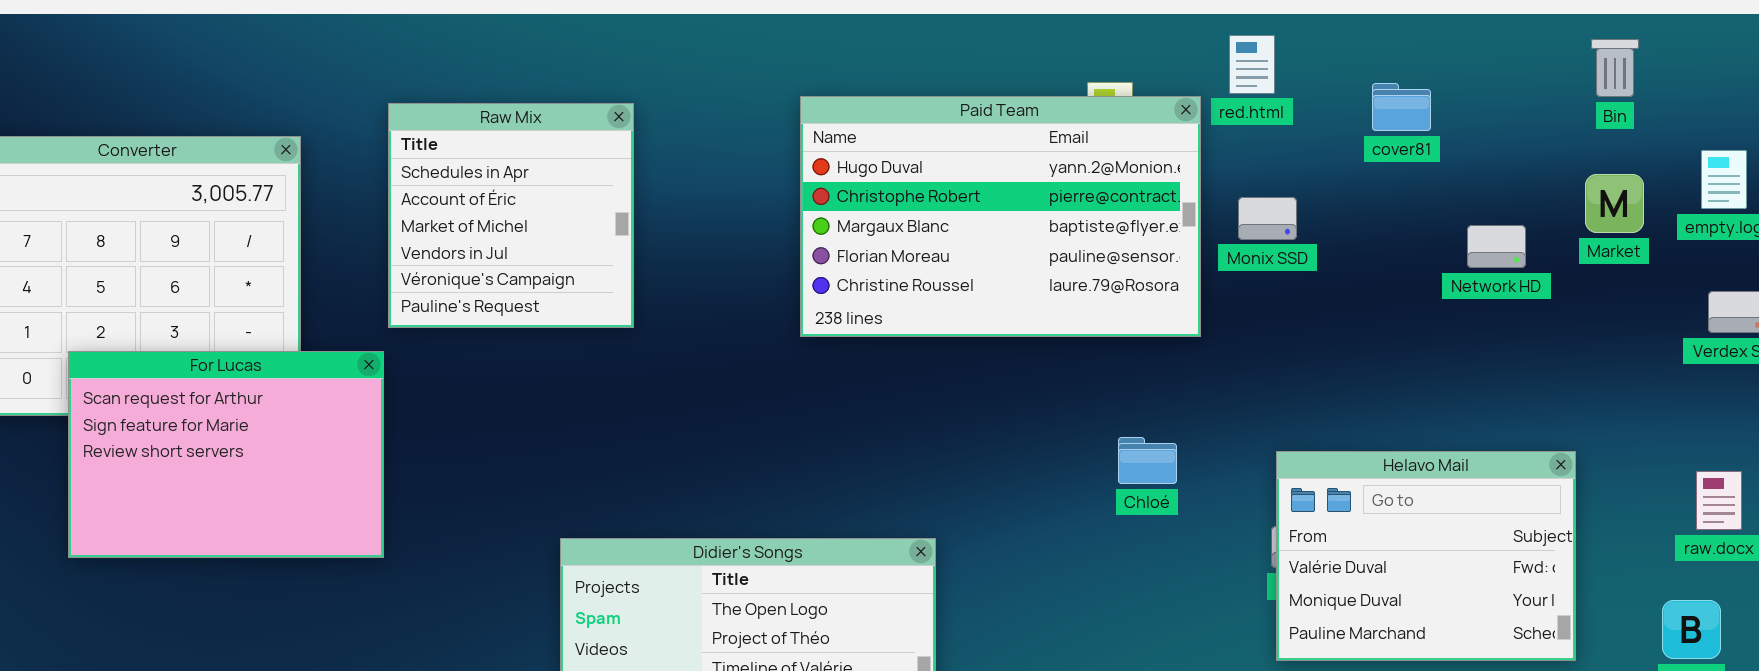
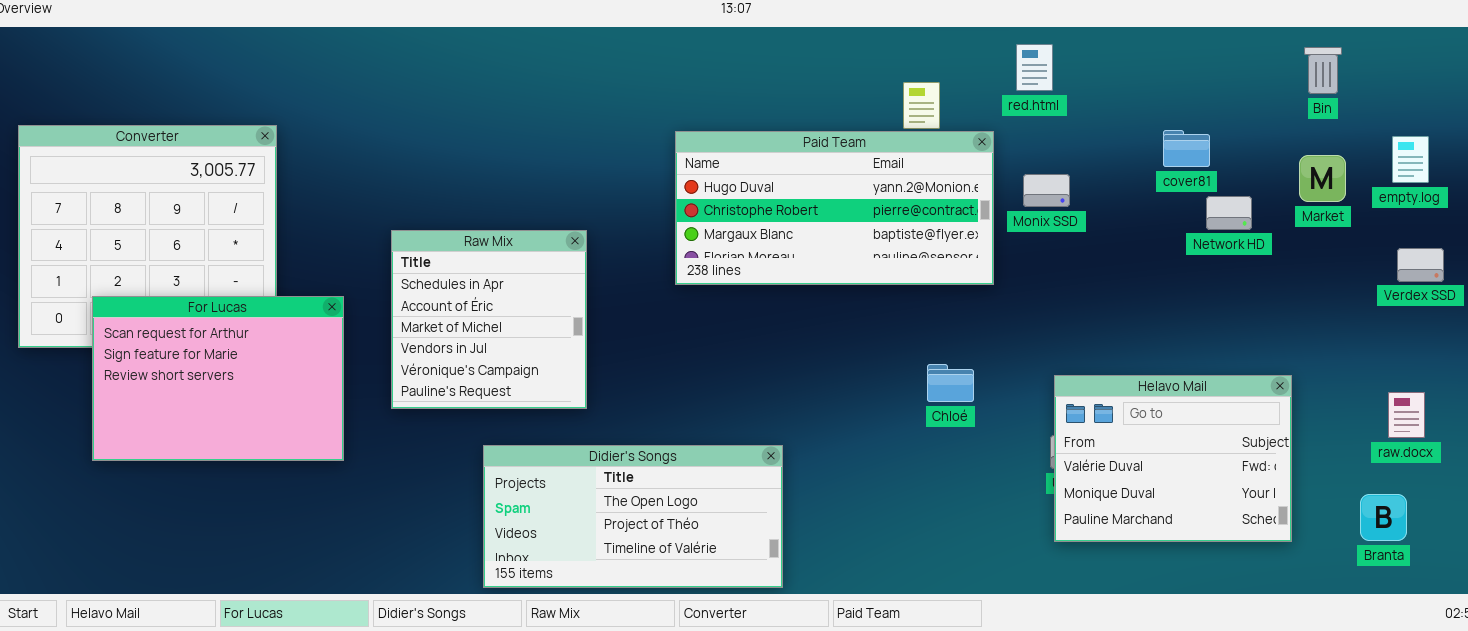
cover81: [1372,83,1431,131] -> [1163,130,1210,167], moved
Paid Team: [800,96,1201,337] -> [675,131,994,285], resized
Raw Mix: [388,103,634,328] -> [391,230,587,409], moved

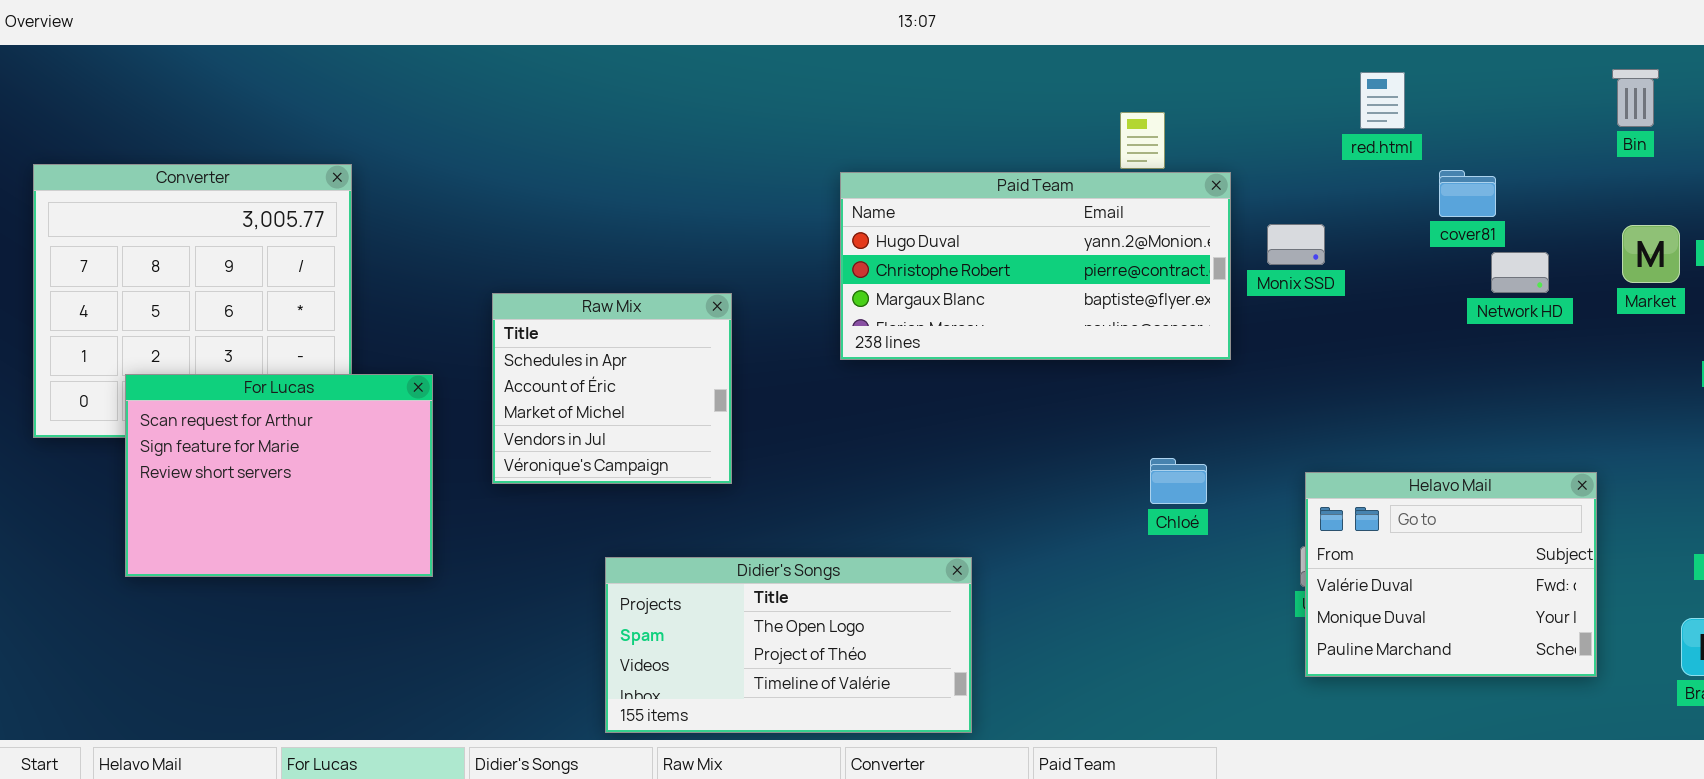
red.html: [1016,44,1053,91] -> [1360,72,1405,129], moved
Market: [1299,155,1346,202] -> [1622,225,1680,283], moved
Raw Mix: [391,230,587,409] -> [492,293,732,484], resized

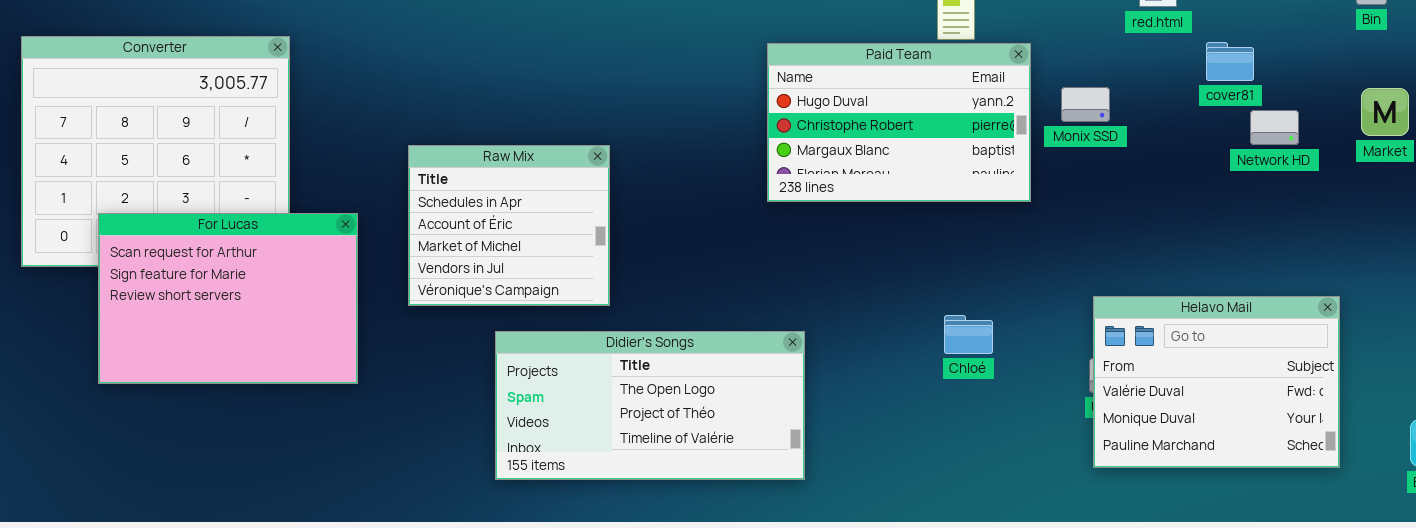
Paid Team: [840,172,1231,360] -> [767,43,1031,202], resized
Chloé: [1150,458,1207,504] -> [944,315,993,354], moved
Didier's Songs: [605,557,972,733] -> [495,331,805,480], moved

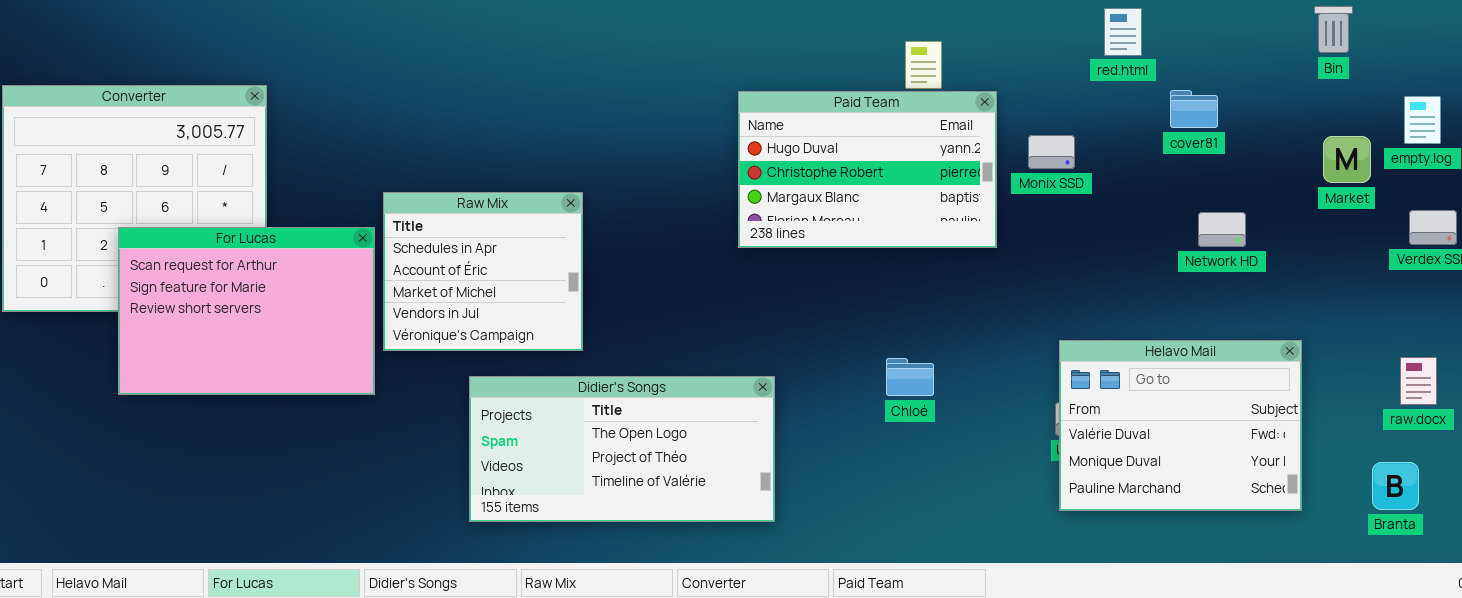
Network HD: [1250,110,1299,145] -> [1198,212,1246,247], moved
For Lucas: [98,213,358,384] -> [118,227,375,395], moved
Chloé: [944,315,993,354] -> [886,358,934,396], moved

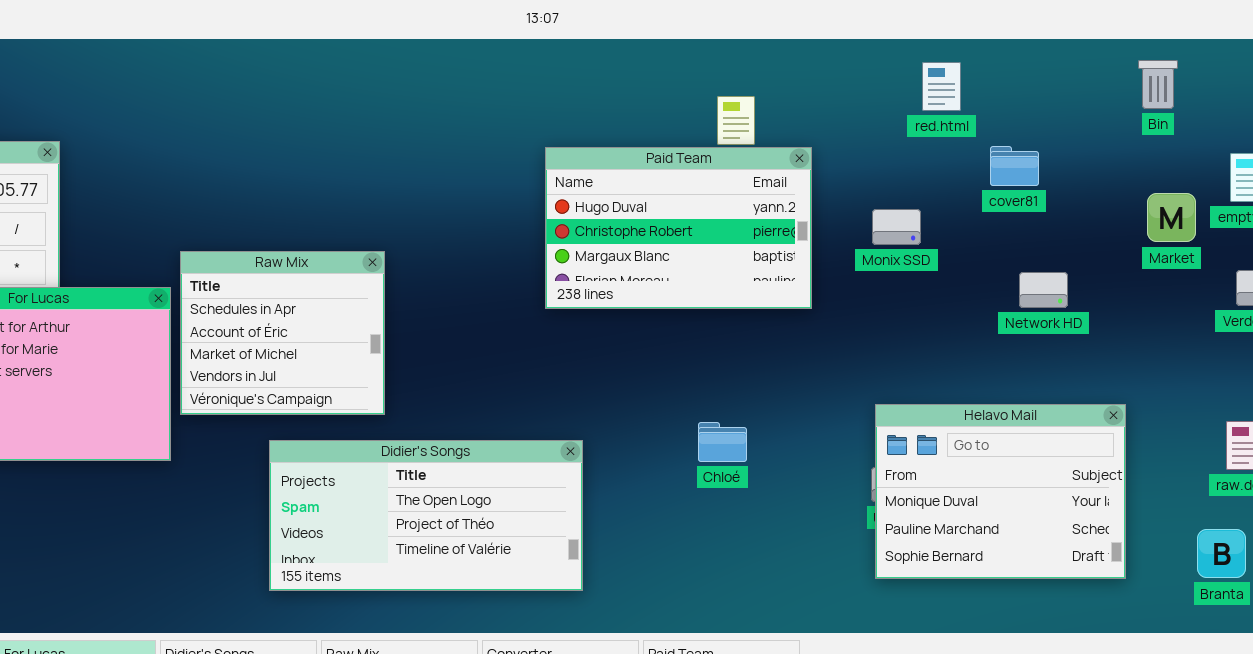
Monix SSD: [1028,135,1075,169] -> [872,209,921,245], moved
Helavo Mail: [1059,340,1302,511] -> [875,404,1126,579], scrolled down 1 row

